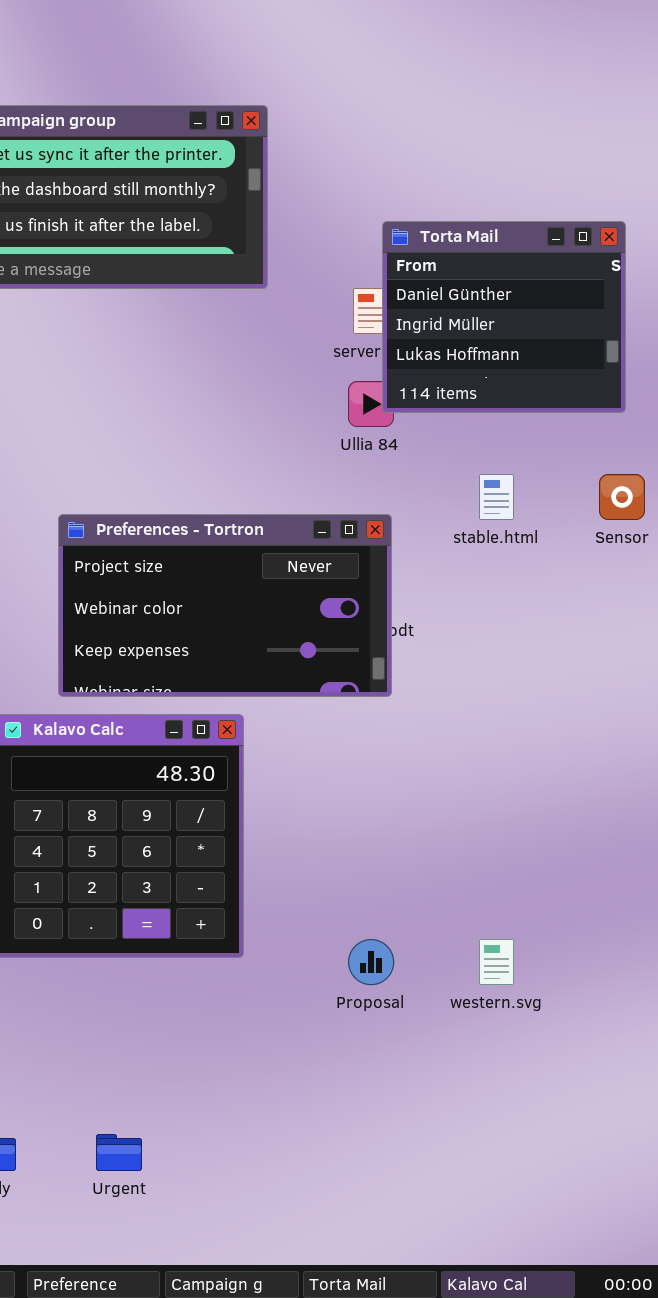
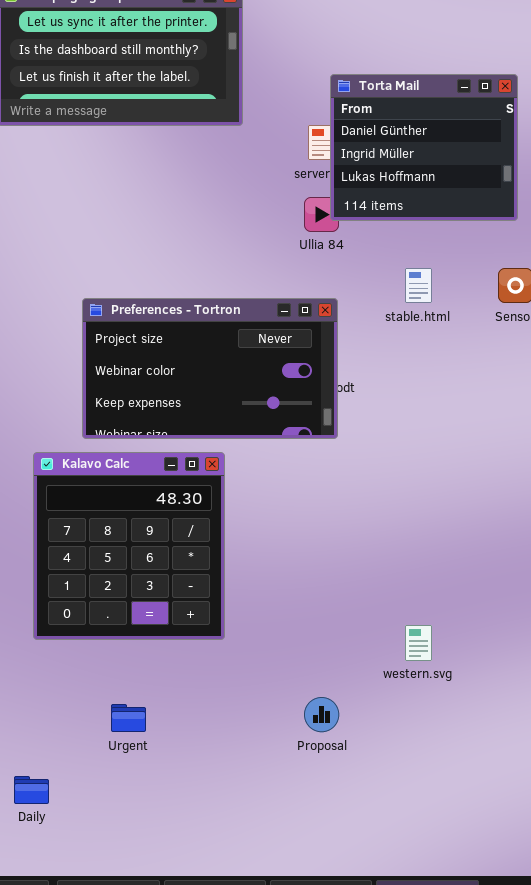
Proposal: [348,939,394,985] -> [304,697,339,732], moved
Urgent: [96,1134,142,1171] -> [111,704,146,732], moved

